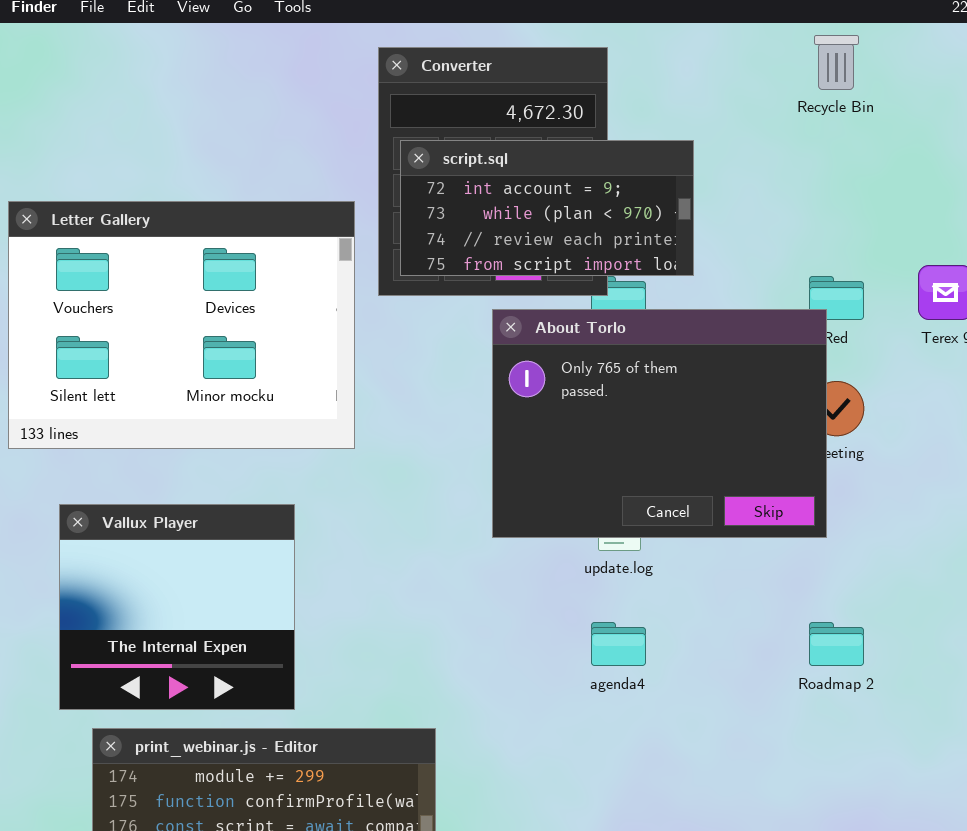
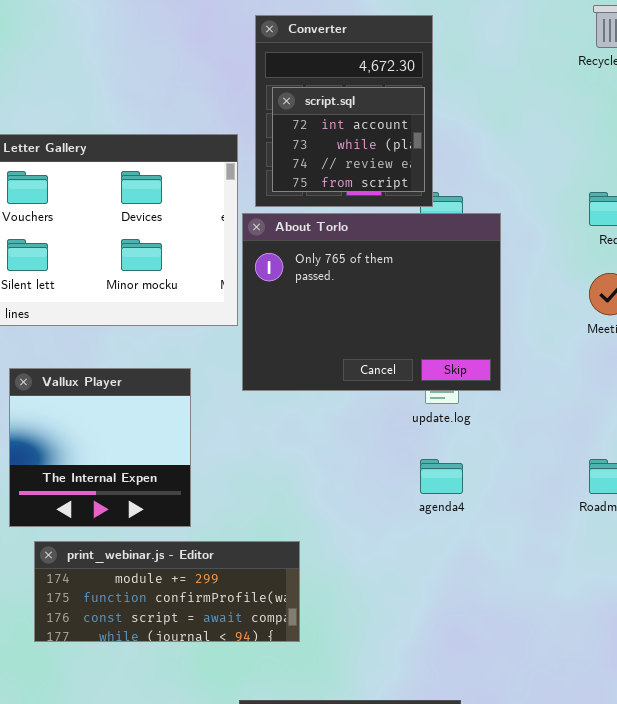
script.sql: [400,140,694,276] -> [272,87,425,192], resized
About Torlo: [492,309,827,538] -> [242,213,501,391], moved

